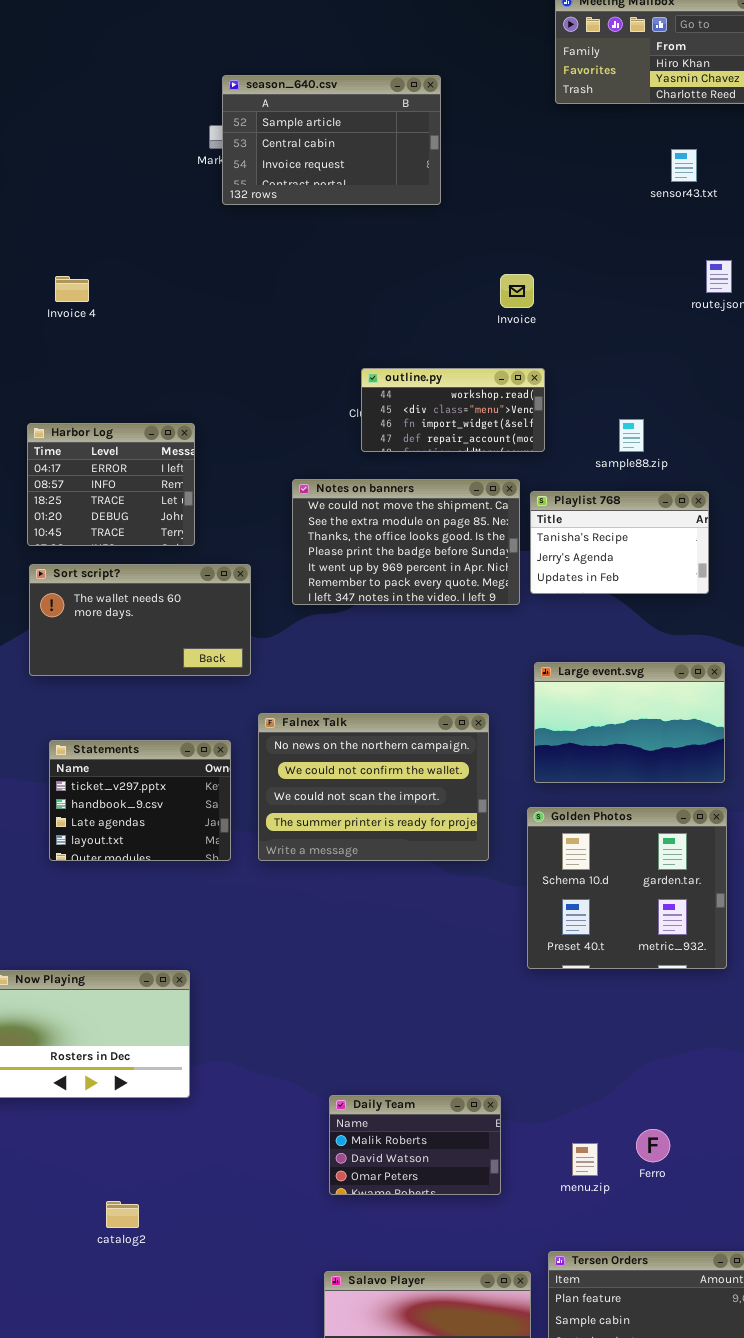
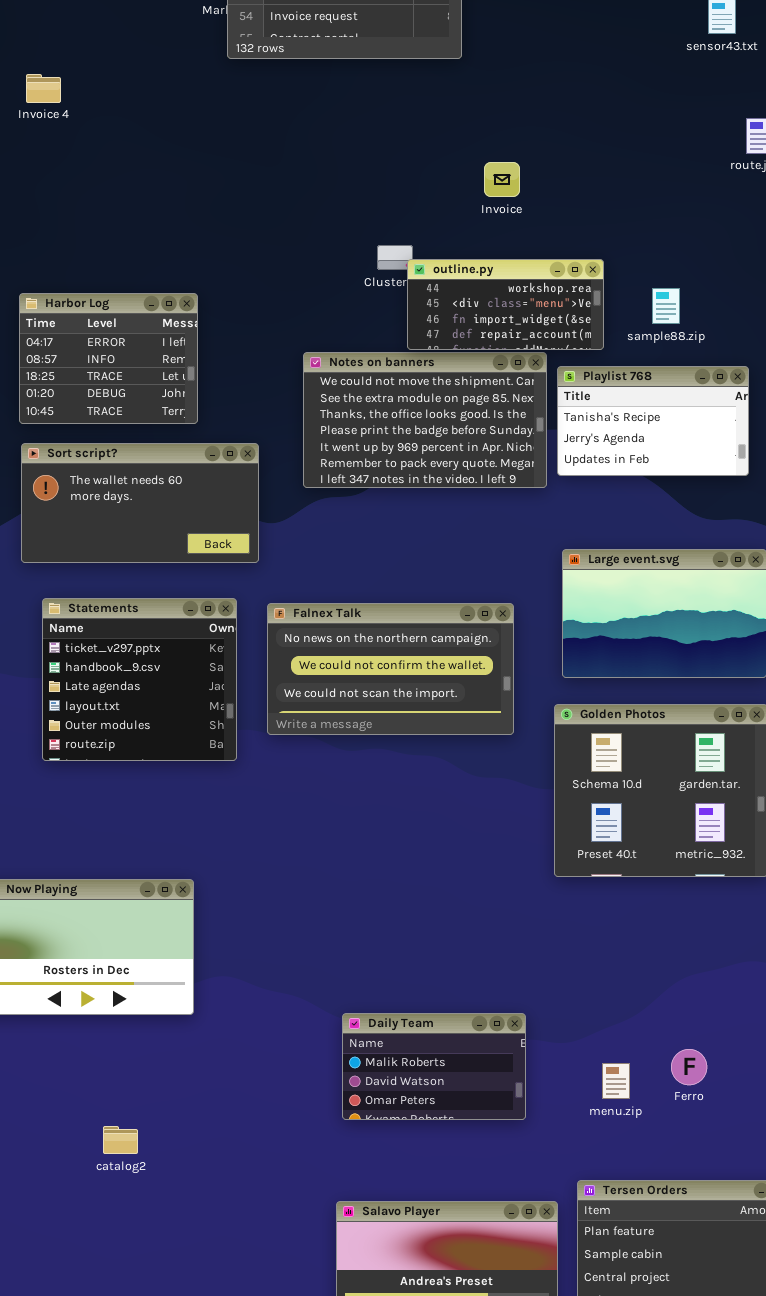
Invoice: [500,274,534,308] -> [484,162,520,197], moved
Invoice 4: [55,276,89,302] -> [26,74,61,103], moved
outline.py: [361,368,545,452] -> [407,259,604,350], moved
Falnex Talk: [258,713,489,861] -> [267,603,514,735], resized
Statements: [49,740,231,861] -> [42,598,237,761], resized

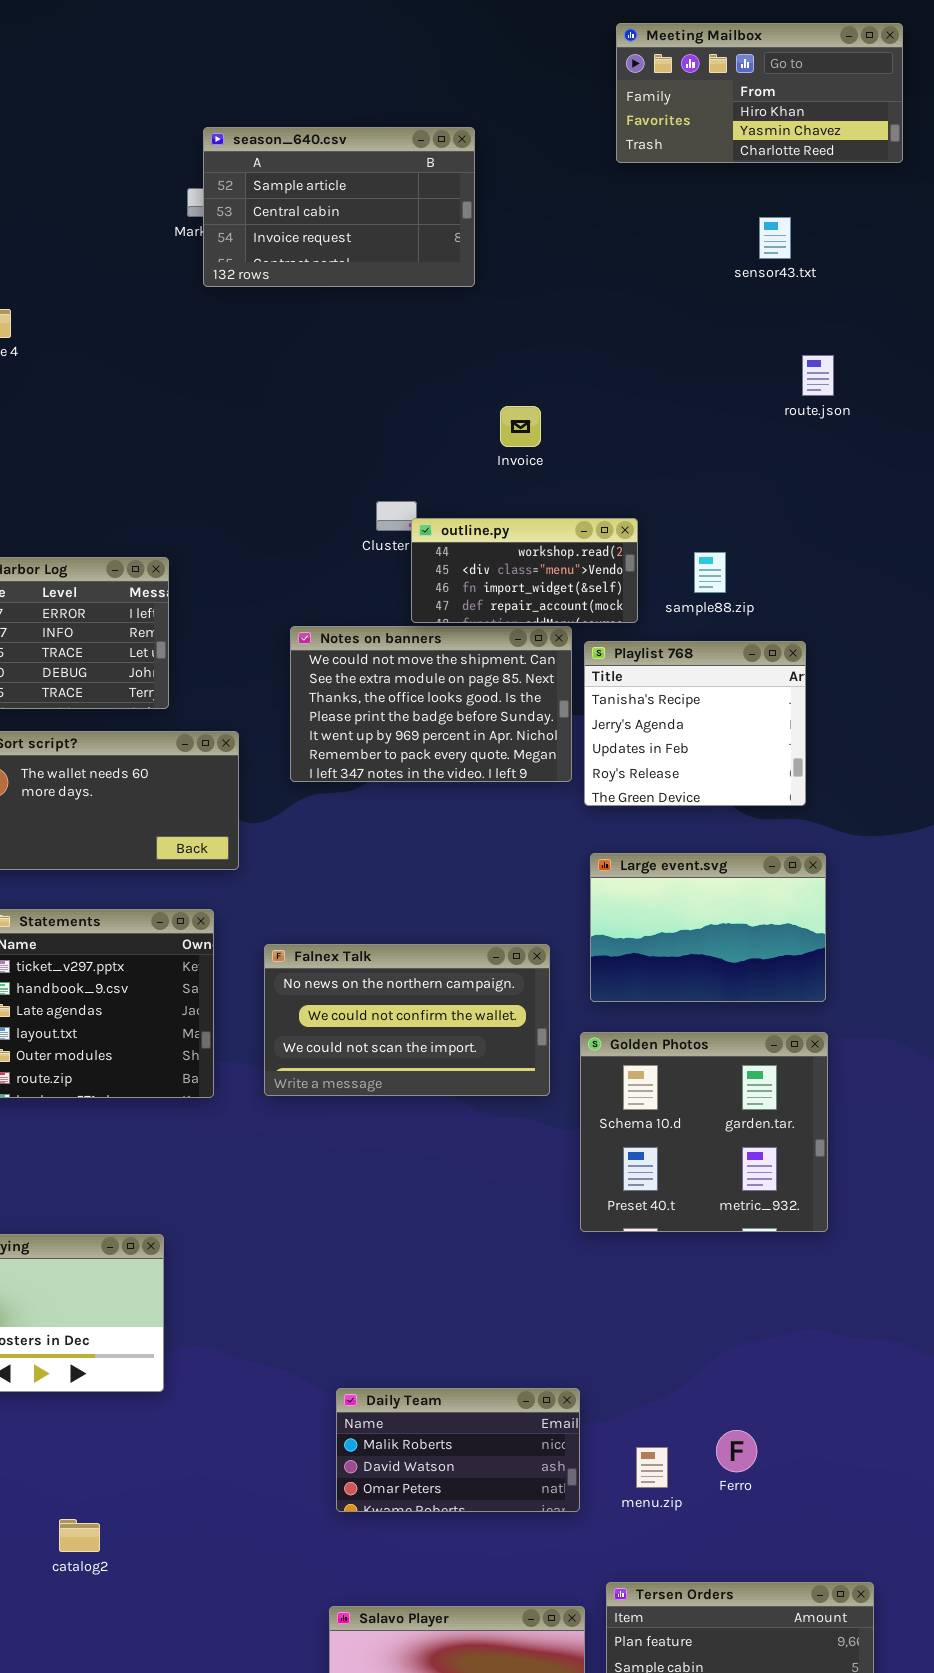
Playlist 768: [557,366,749,476] -> [584,641,806,806], resized
Falnex Talk: [267,603,514,735] -> [264,944,550,1096], moved
Daily Team: [342,1013,526,1120] -> [336,1388,580,1512], resized

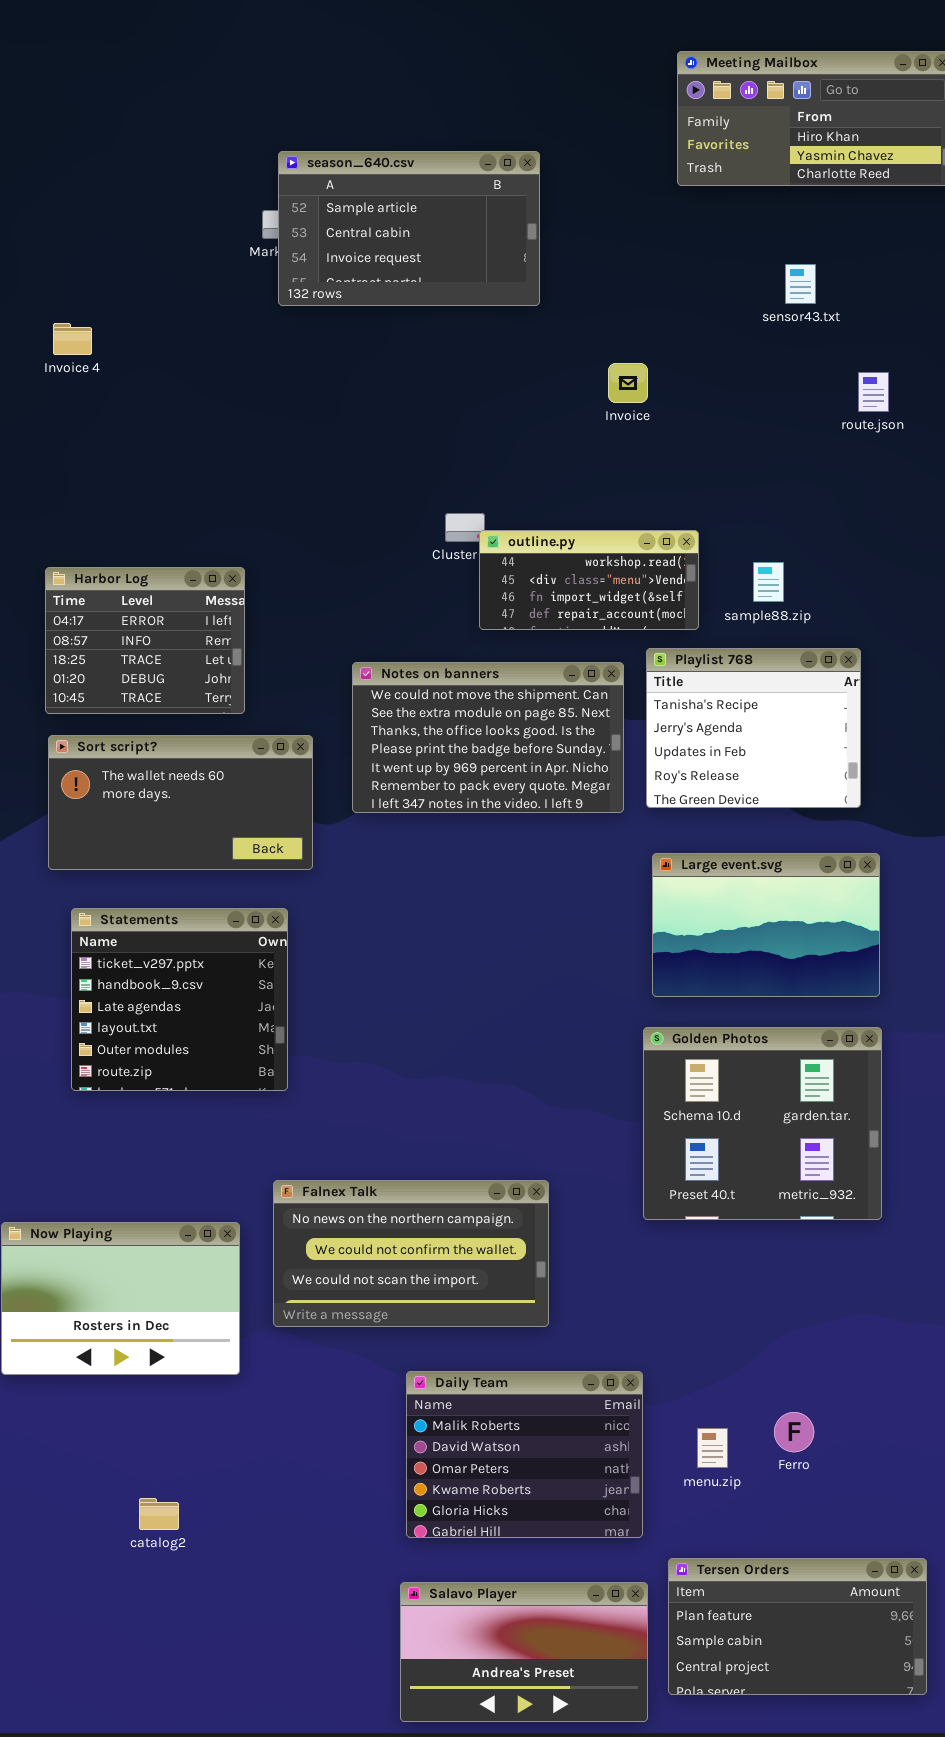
sensor43.txt: [759,217,791,259] -> [785,264,816,304], moved
Invoice: [500,406,541,447] -> [608,363,648,403], moved
Notes on banners: [290,626,572,782] -> [352,662,624,813], moved
Falnex Talk: [264,944,550,1096] -> [273,1180,549,1327], moved
Daily Team: [336,1388,580,1512] -> [406,1371,643,1538], resized

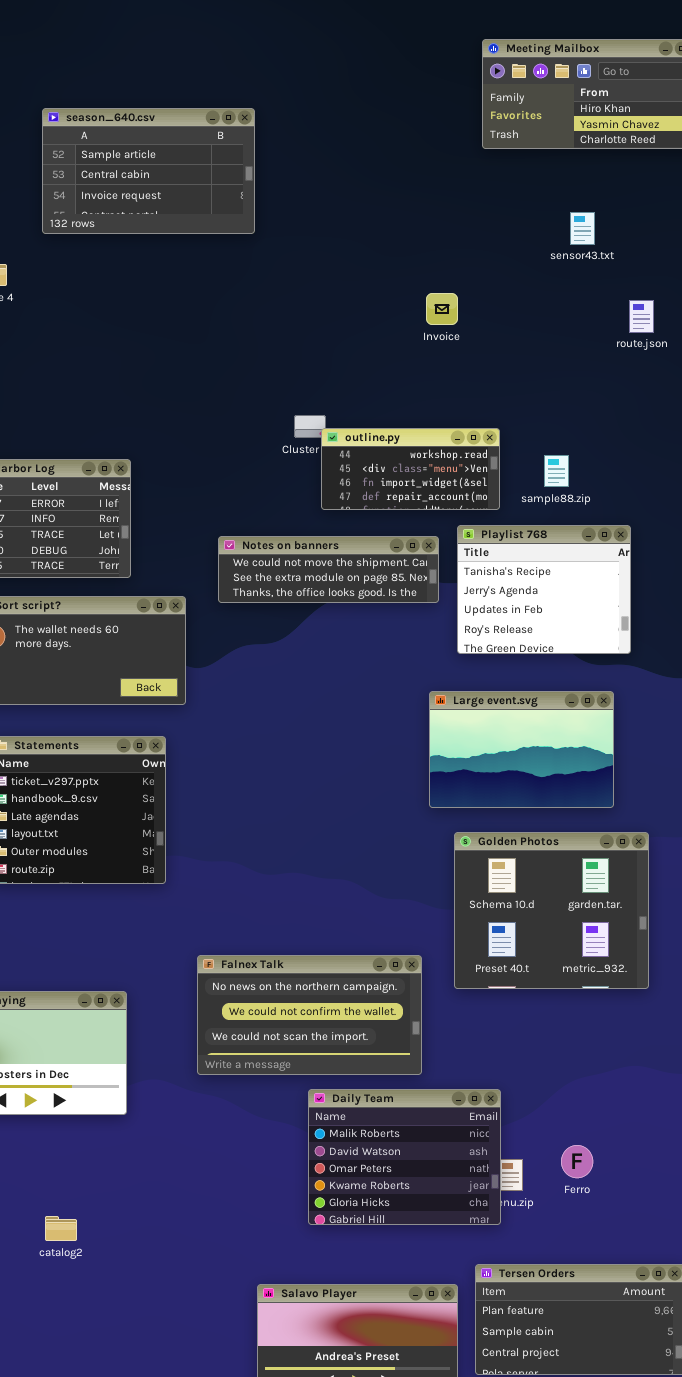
season_640.csv: [278,151,540,306] -> [42,108,255,234], moved
Notes on banners: [352,662,624,813] -> [218,536,439,603], resized
Large event.svg: [652,853,880,997] -> [429,691,614,808], moved
Falnex Talk: [273,1180,549,1327] -> [197,955,422,1075], moved
Daily Team: [406,1371,643,1538] -> [308,1089,501,1225], moved

